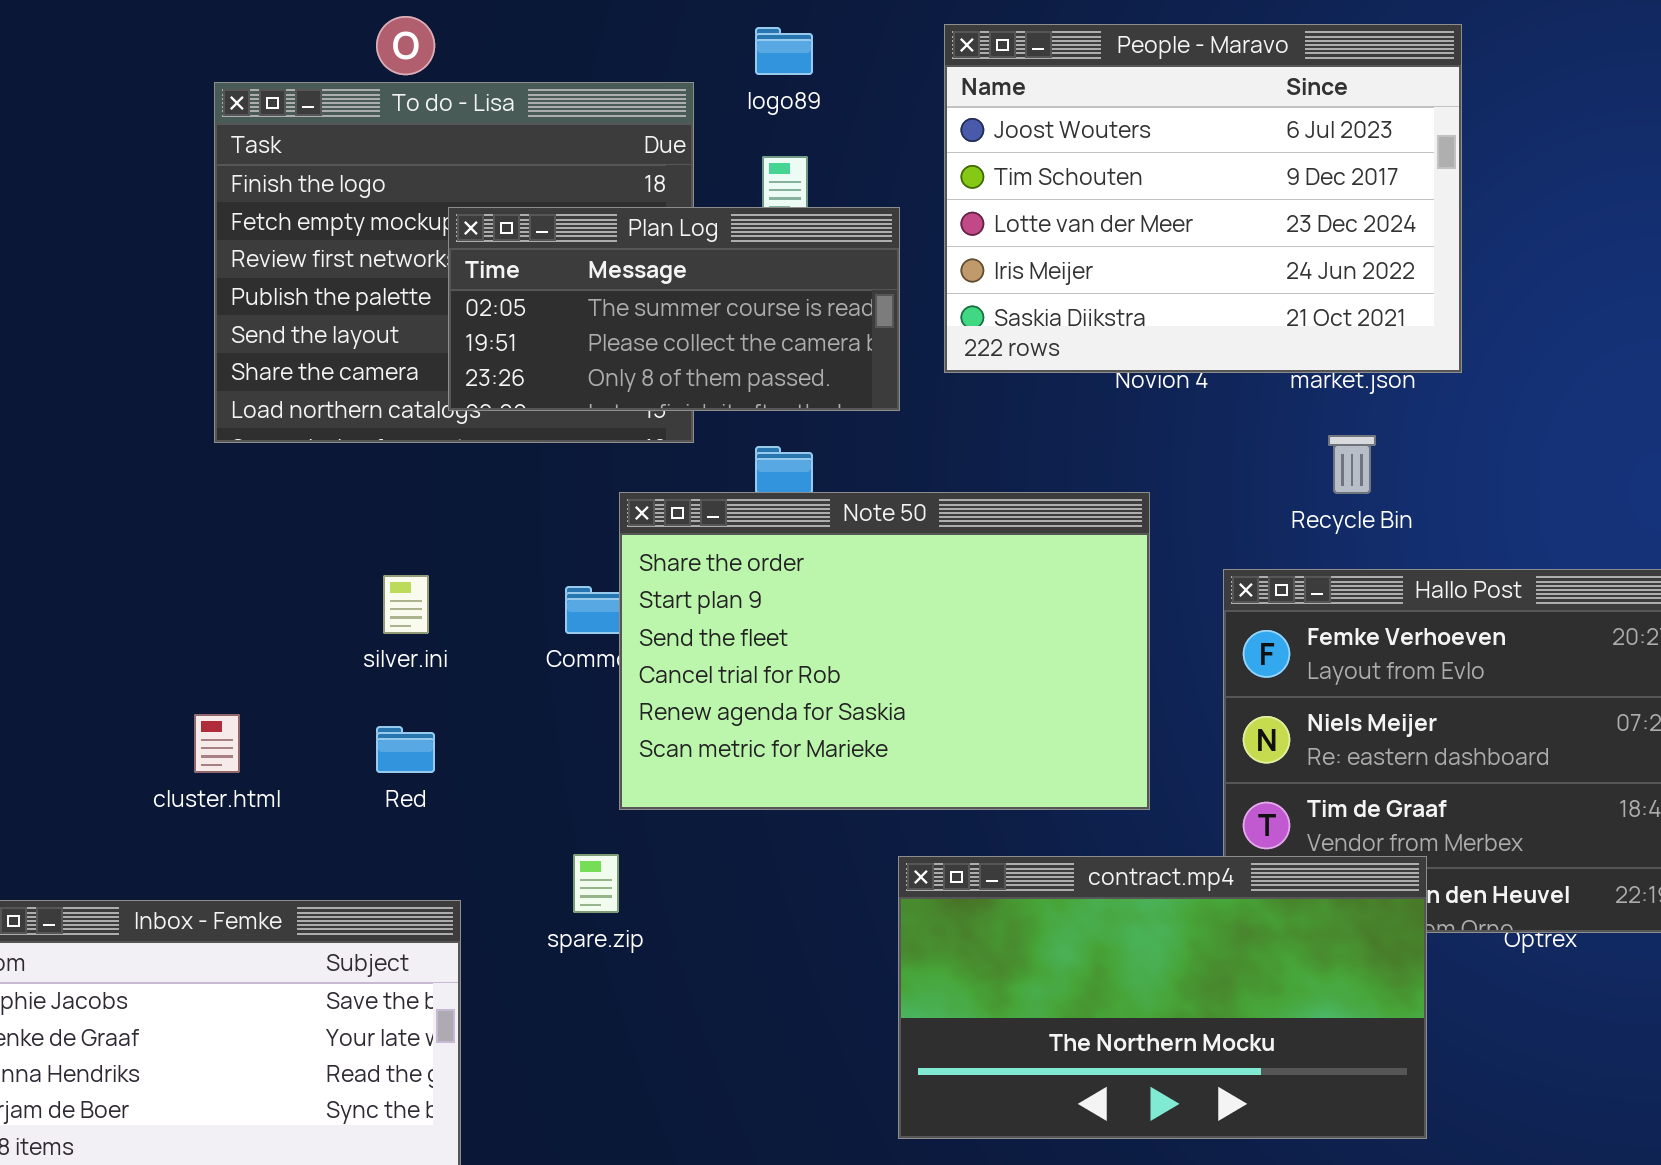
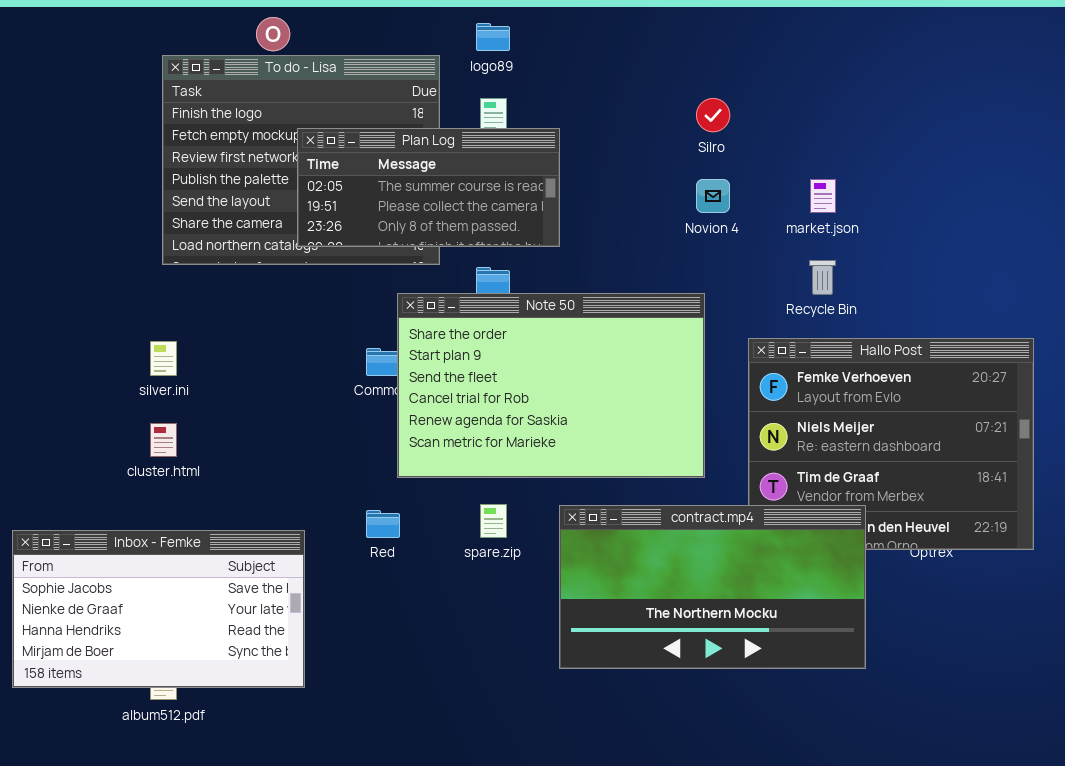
People - Maravo: [944,24,1462,373] -> none, closed
silver.ini: [383,575,429,634] -> [150,341,177,376], moved
Red: [376,726,435,773] -> [366,510,400,538], moved
spare.zip: [573,854,619,913] -> [480,504,507,538], moved

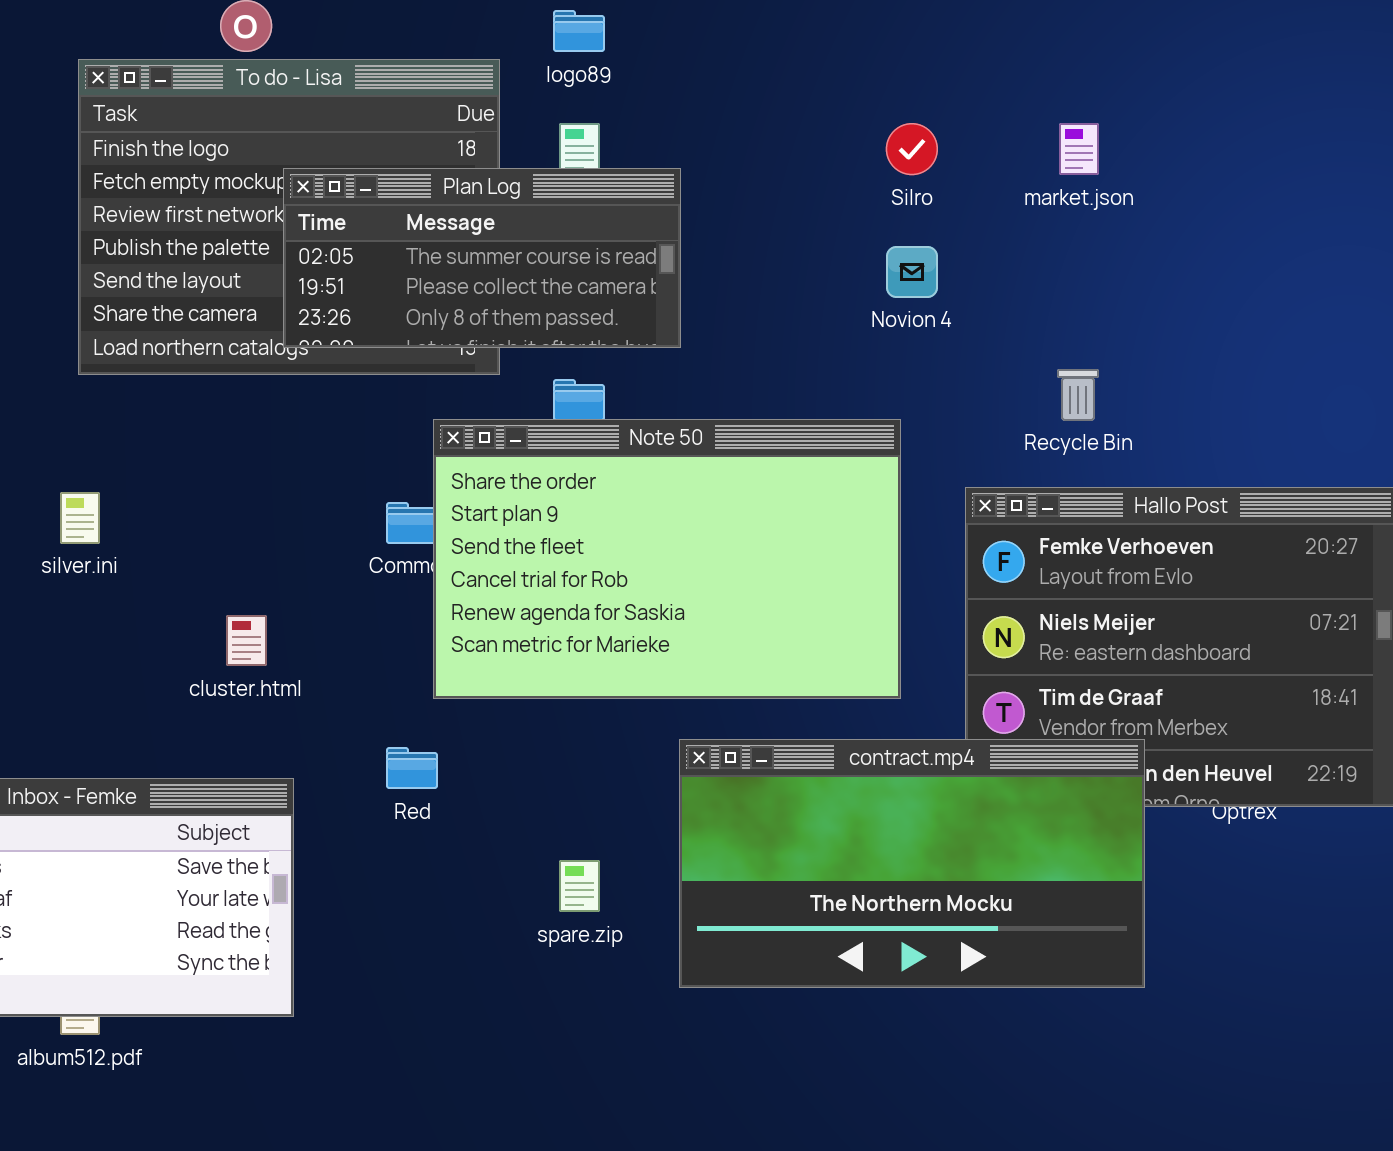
market.json: [810,179,836,213] -> [1059,123,1099,175], moved
cluster.html: [150,423,177,457] -> [226,615,267,666], moved
spare.zip: [480,504,507,538] -> [559,860,600,912], moved

